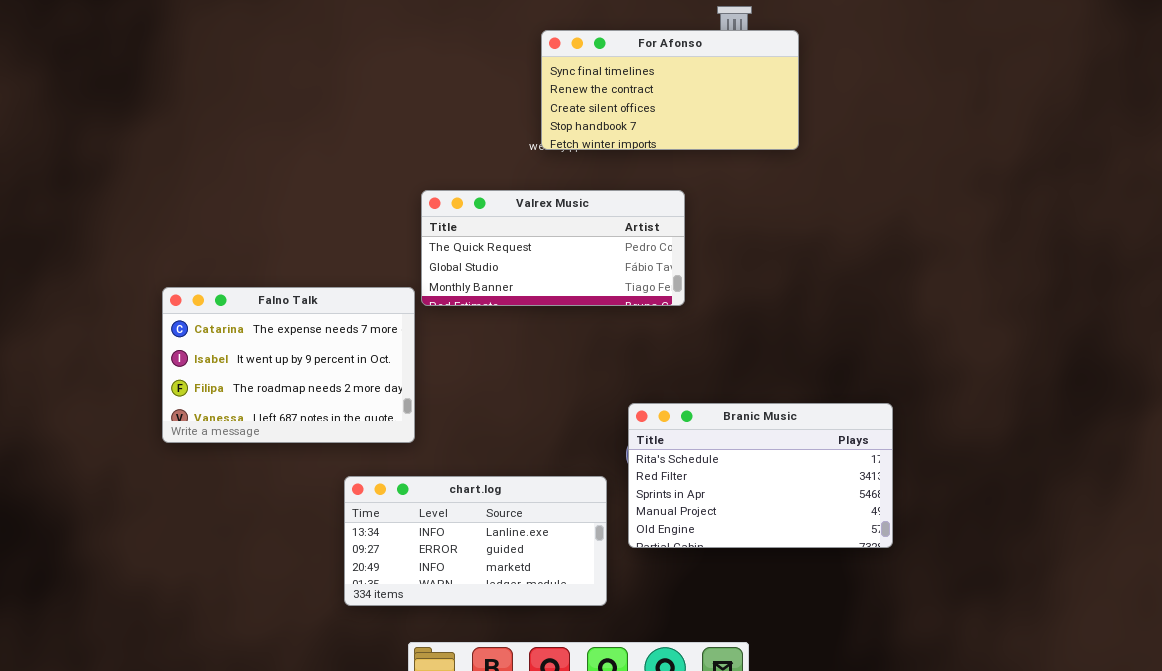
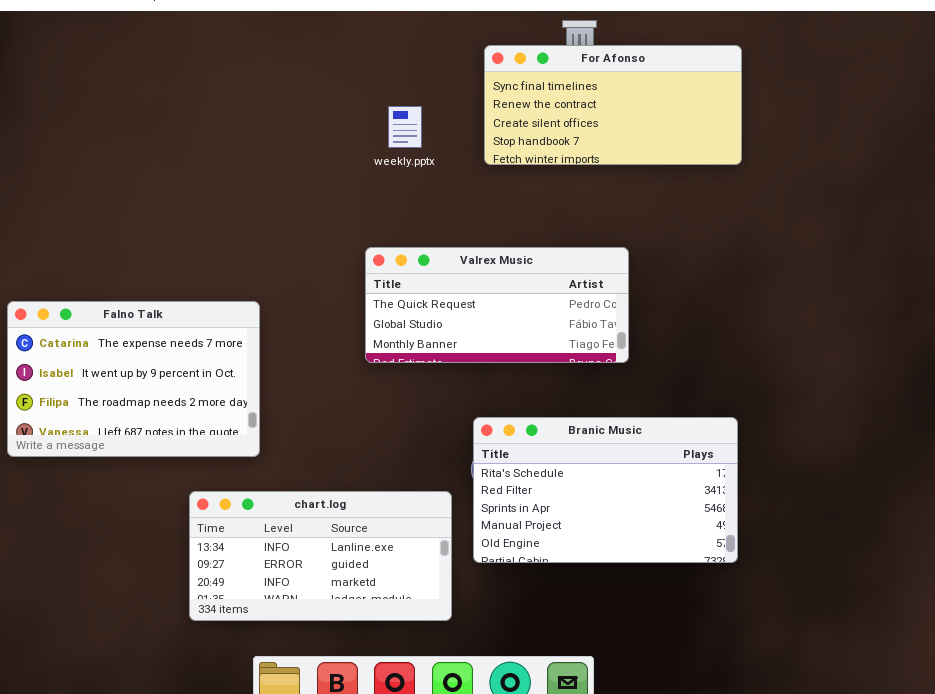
For Afonso: [541,30,799,150] -> [484,45,742,165], moved
Valrex Music: [421,190,685,306] -> [365,247,629,363], moved

